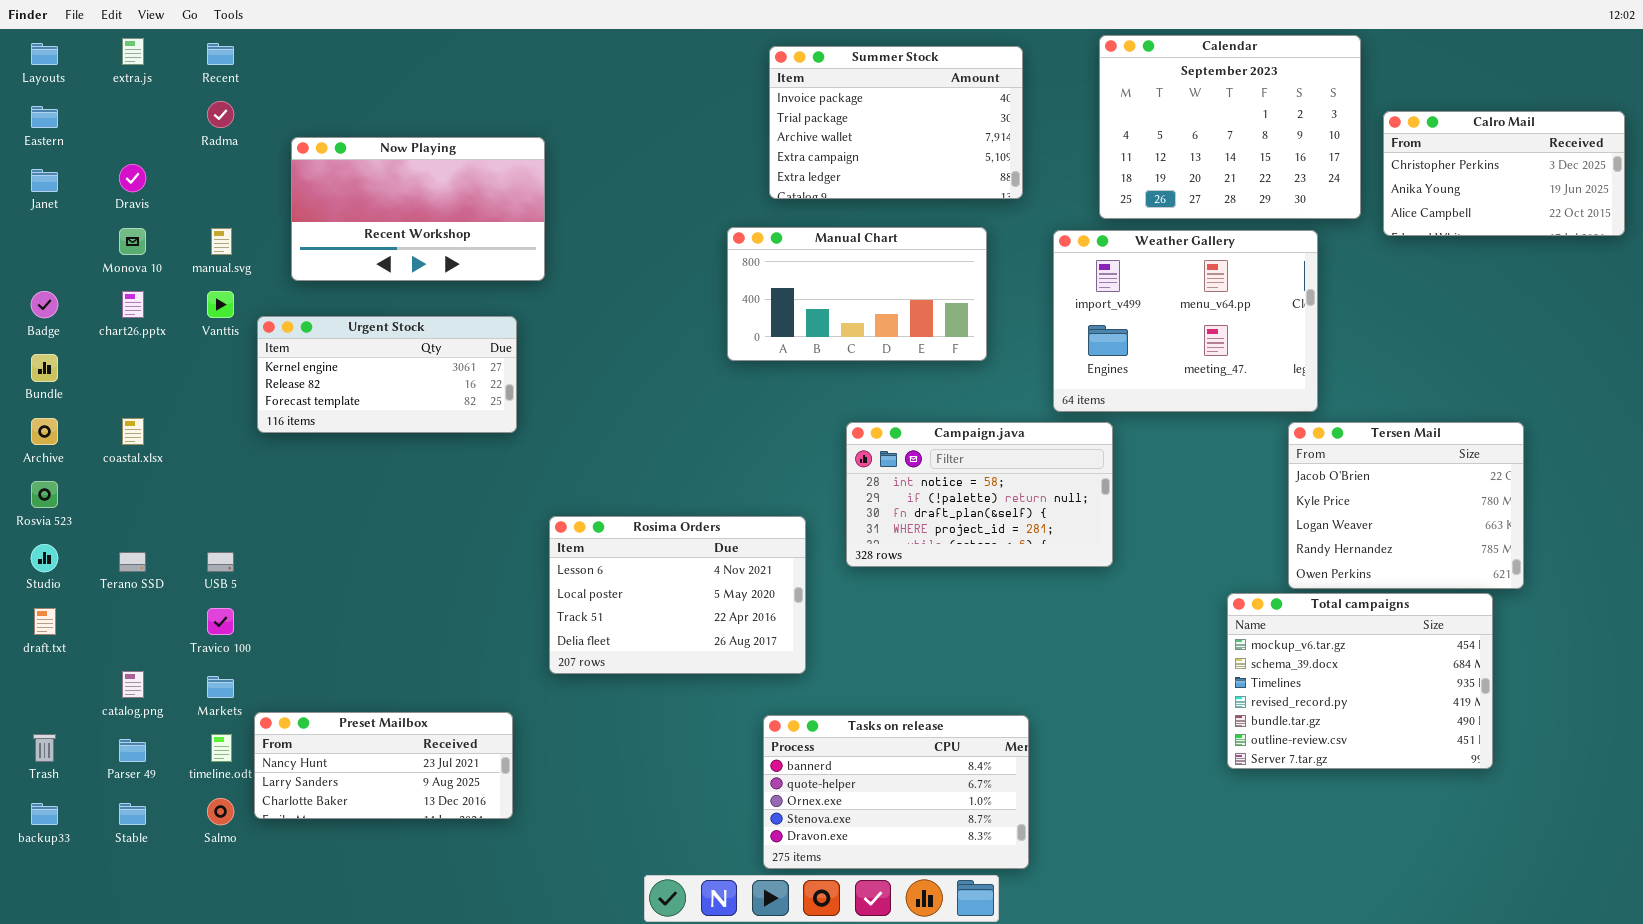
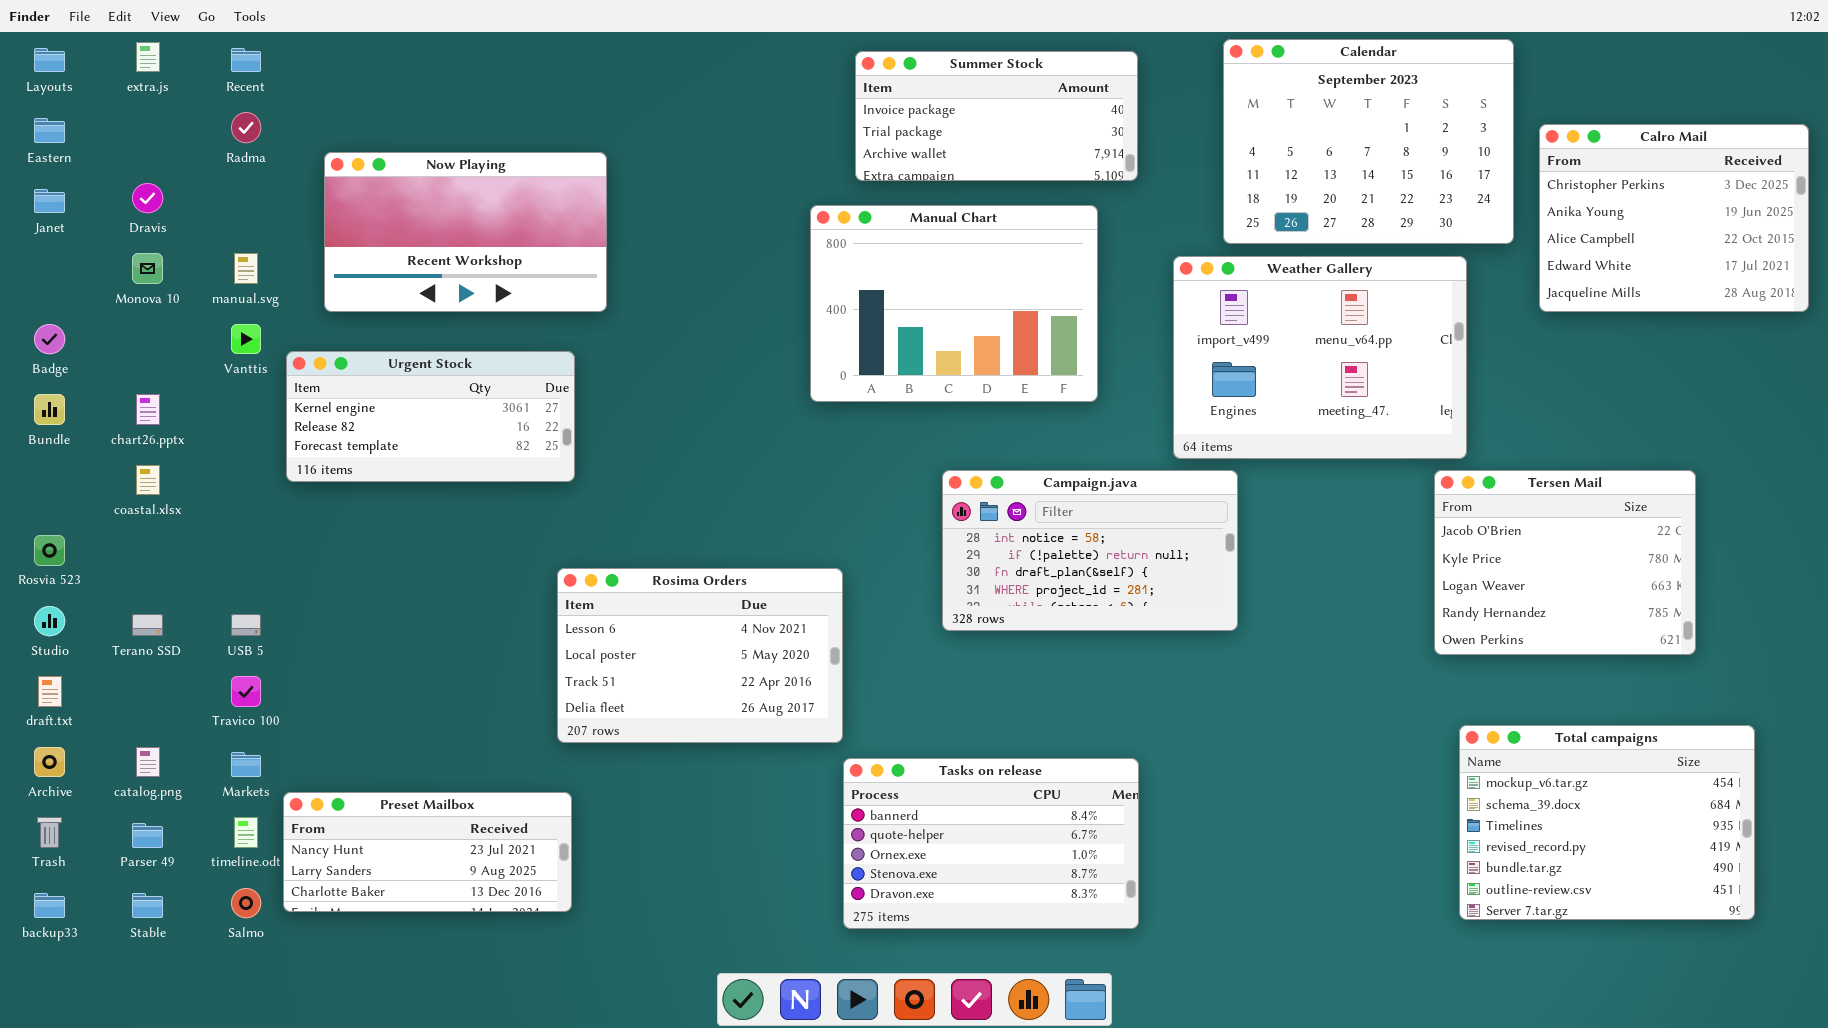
Summer Stock: [769,46,1023,199] -> [855,51,1138,181], resized
Calro Mail: [1383,111,1625,236] -> [1539,124,1809,312], resized
Manual Chart: [727,227,987,361] -> [810,205,1098,402], resized
chart26.pptx: [122,291,144,318] -> [136,394,160,425], moved
Archive: [31,418,58,445] -> [34,747,65,777], moved
Rosima Orders: [549,516,806,674] -> [557,568,843,743], moved
Total campaigns: [1227,593,1493,769] -> [1459,725,1755,920], moved
Tasks on release: [763,715,1029,869] -> [843,758,1139,929], moved

